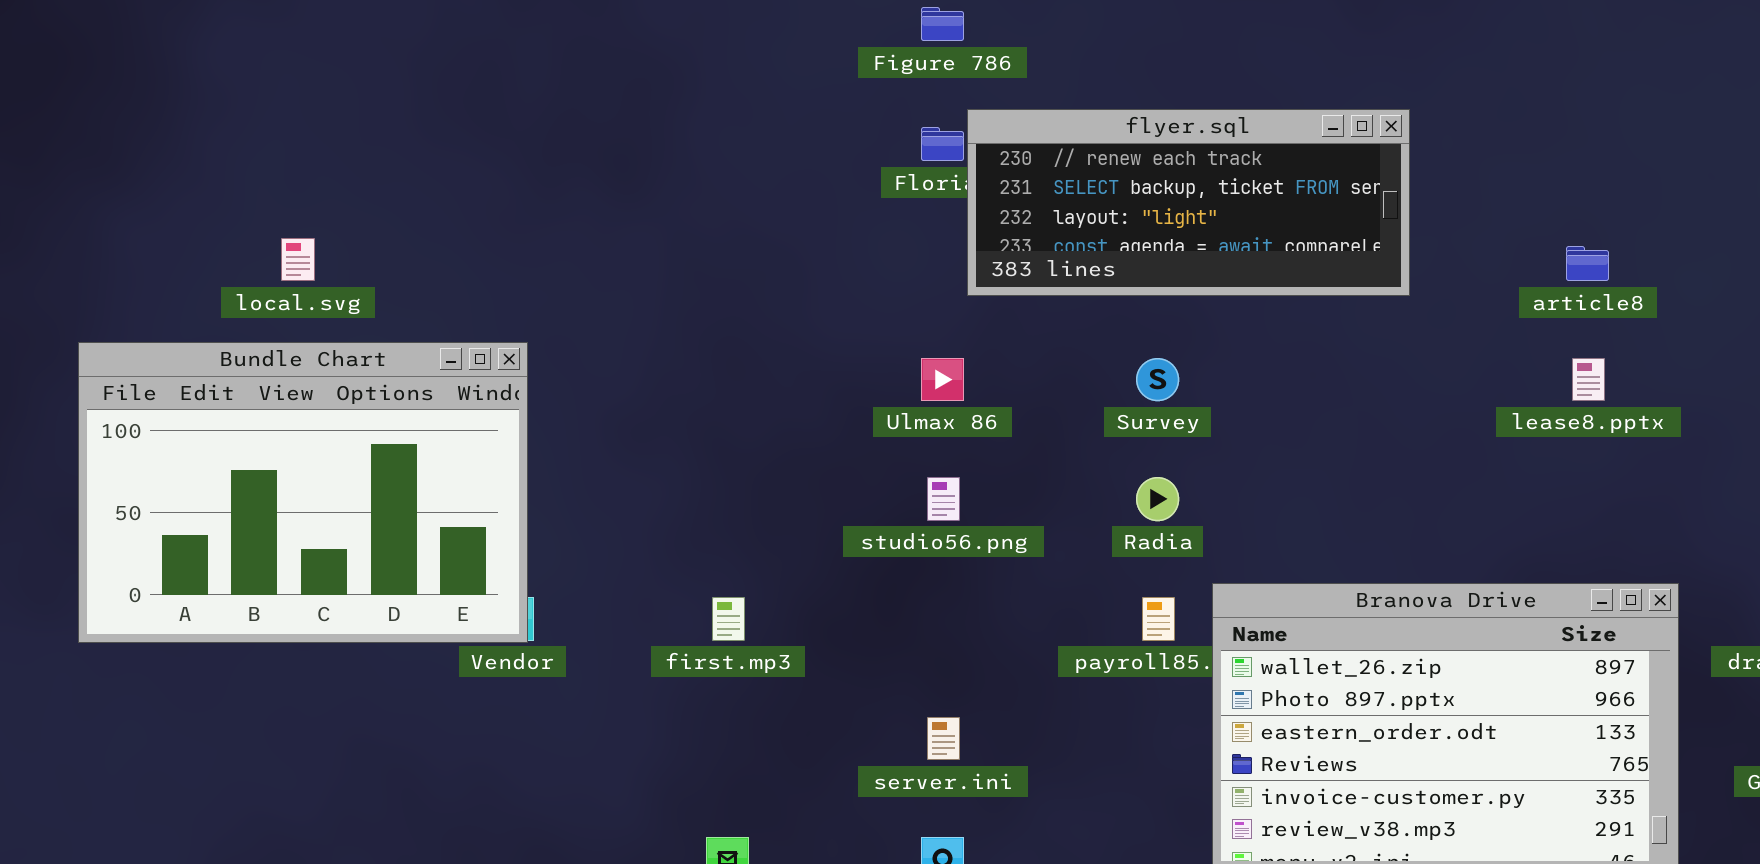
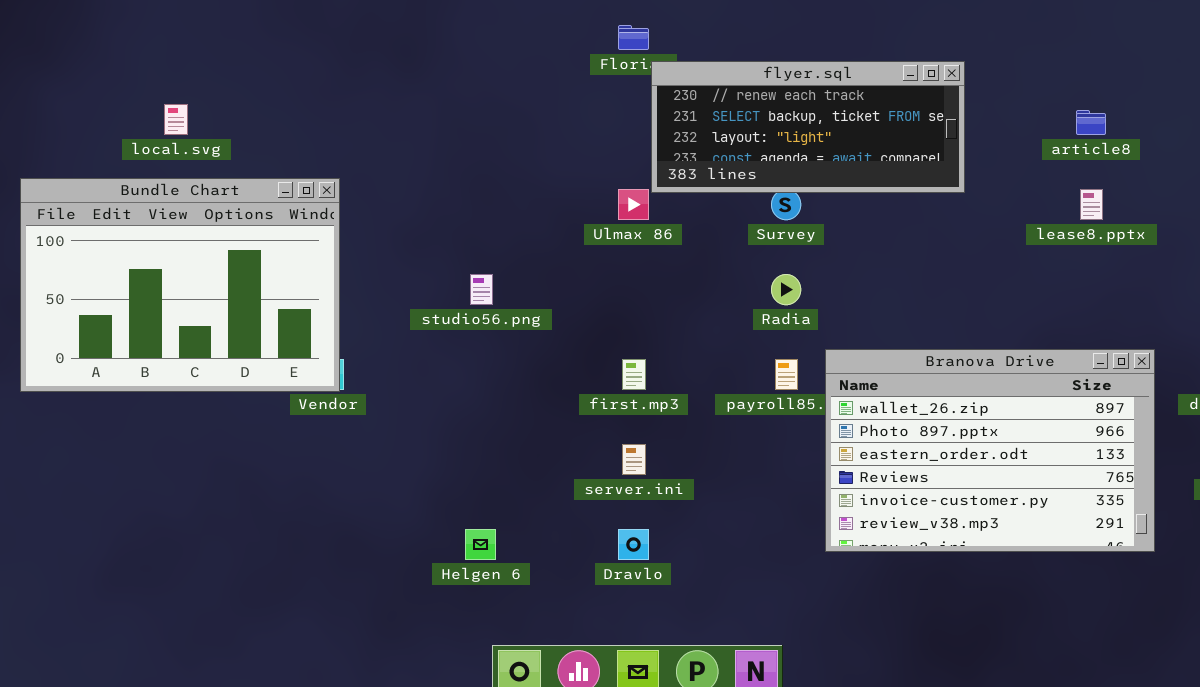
flyer.sql: [967,109,1410,296] -> [651,61,965,193], moved
studio56.png: [927,477,960,521] -> [470,274,493,305], moved
first.mp3: [712,597,745,641] -> [622,359,646,390], moved

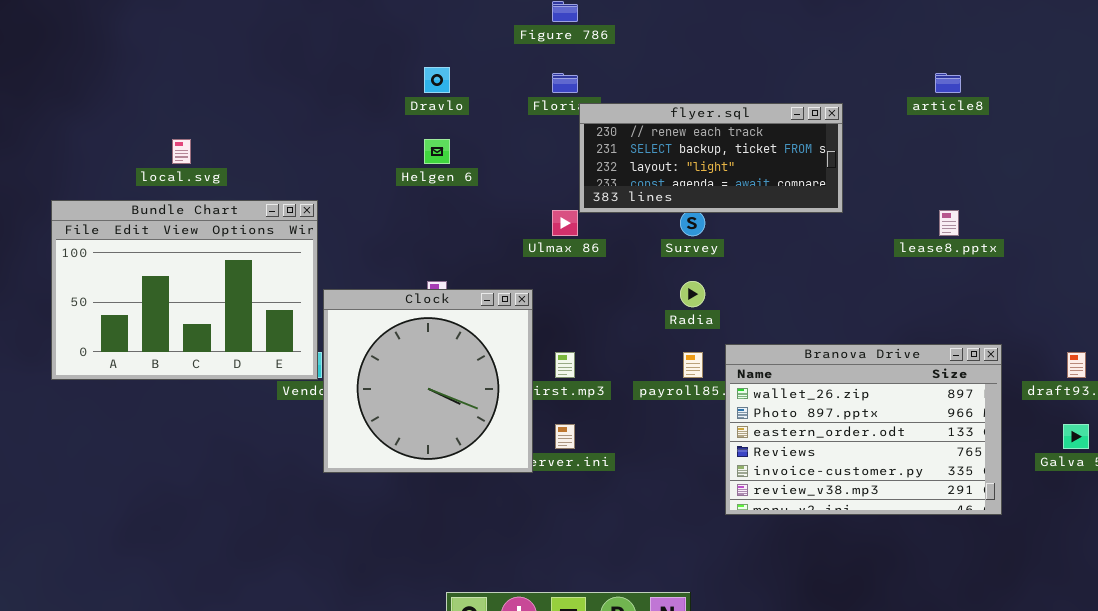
article8: [1076,110,1106,135] -> [935,73,961,93], moved
Clock: none -> [323,289,533,473], opened
Helgen 6: [465,529,496,560] -> [424,139,450,164], moved
Dravlo: [618,529,649,560] -> [424,67,450,93], moved

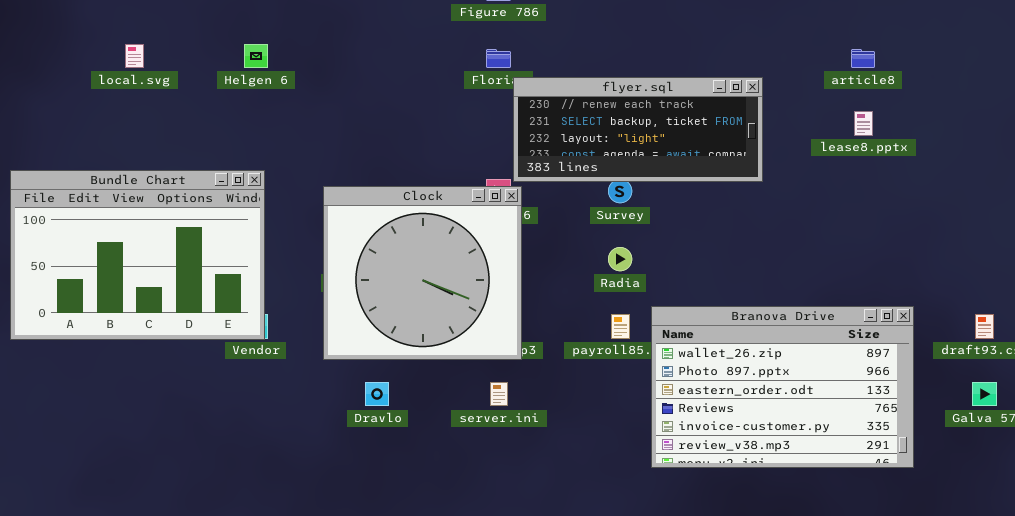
Dravlo: [424,67,450,93] -> [365,382,389,406], moved
local.svg: [172,139,191,164] -> [125,44,144,68], moved
Helgen 6: [424,139,450,164] -> [244,44,268,68], moved
lease8.pptx: [939,210,959,236] -> [854,111,873,136], moved
Clock: [323,289,533,473] -> [323,186,522,360], moved

